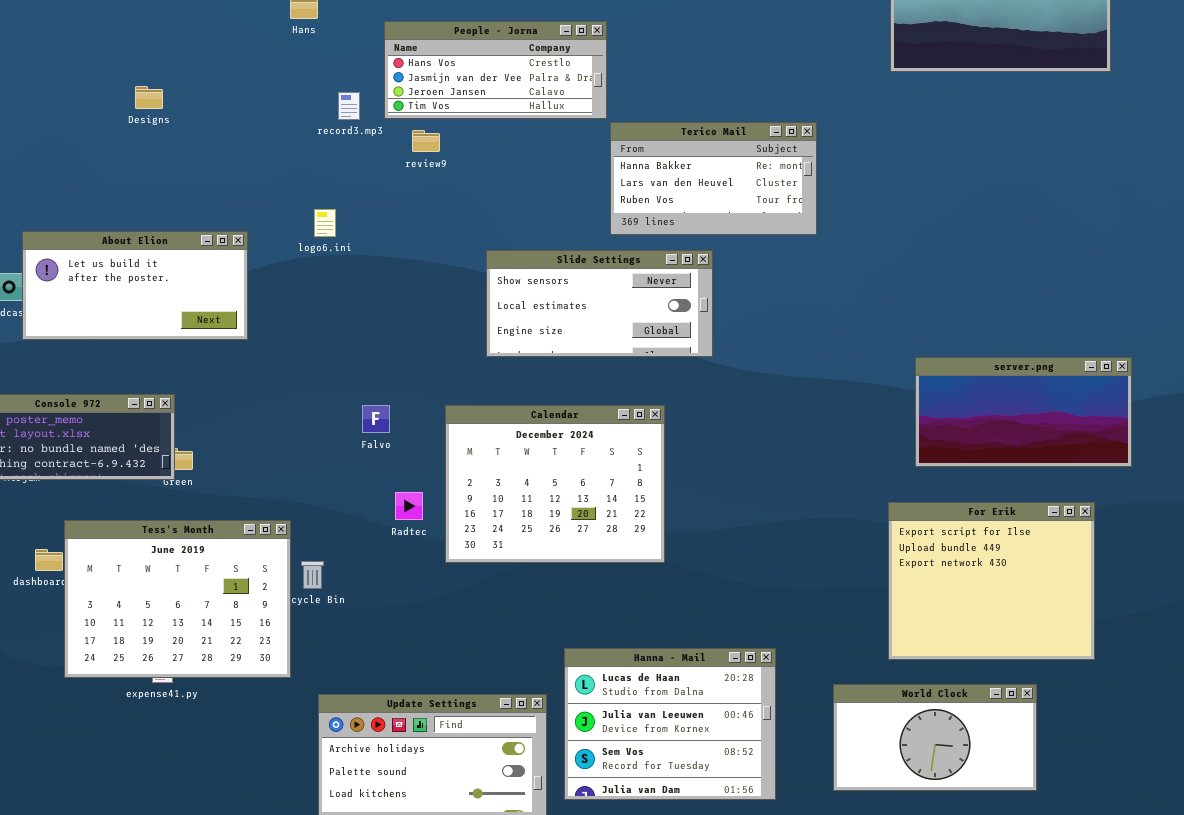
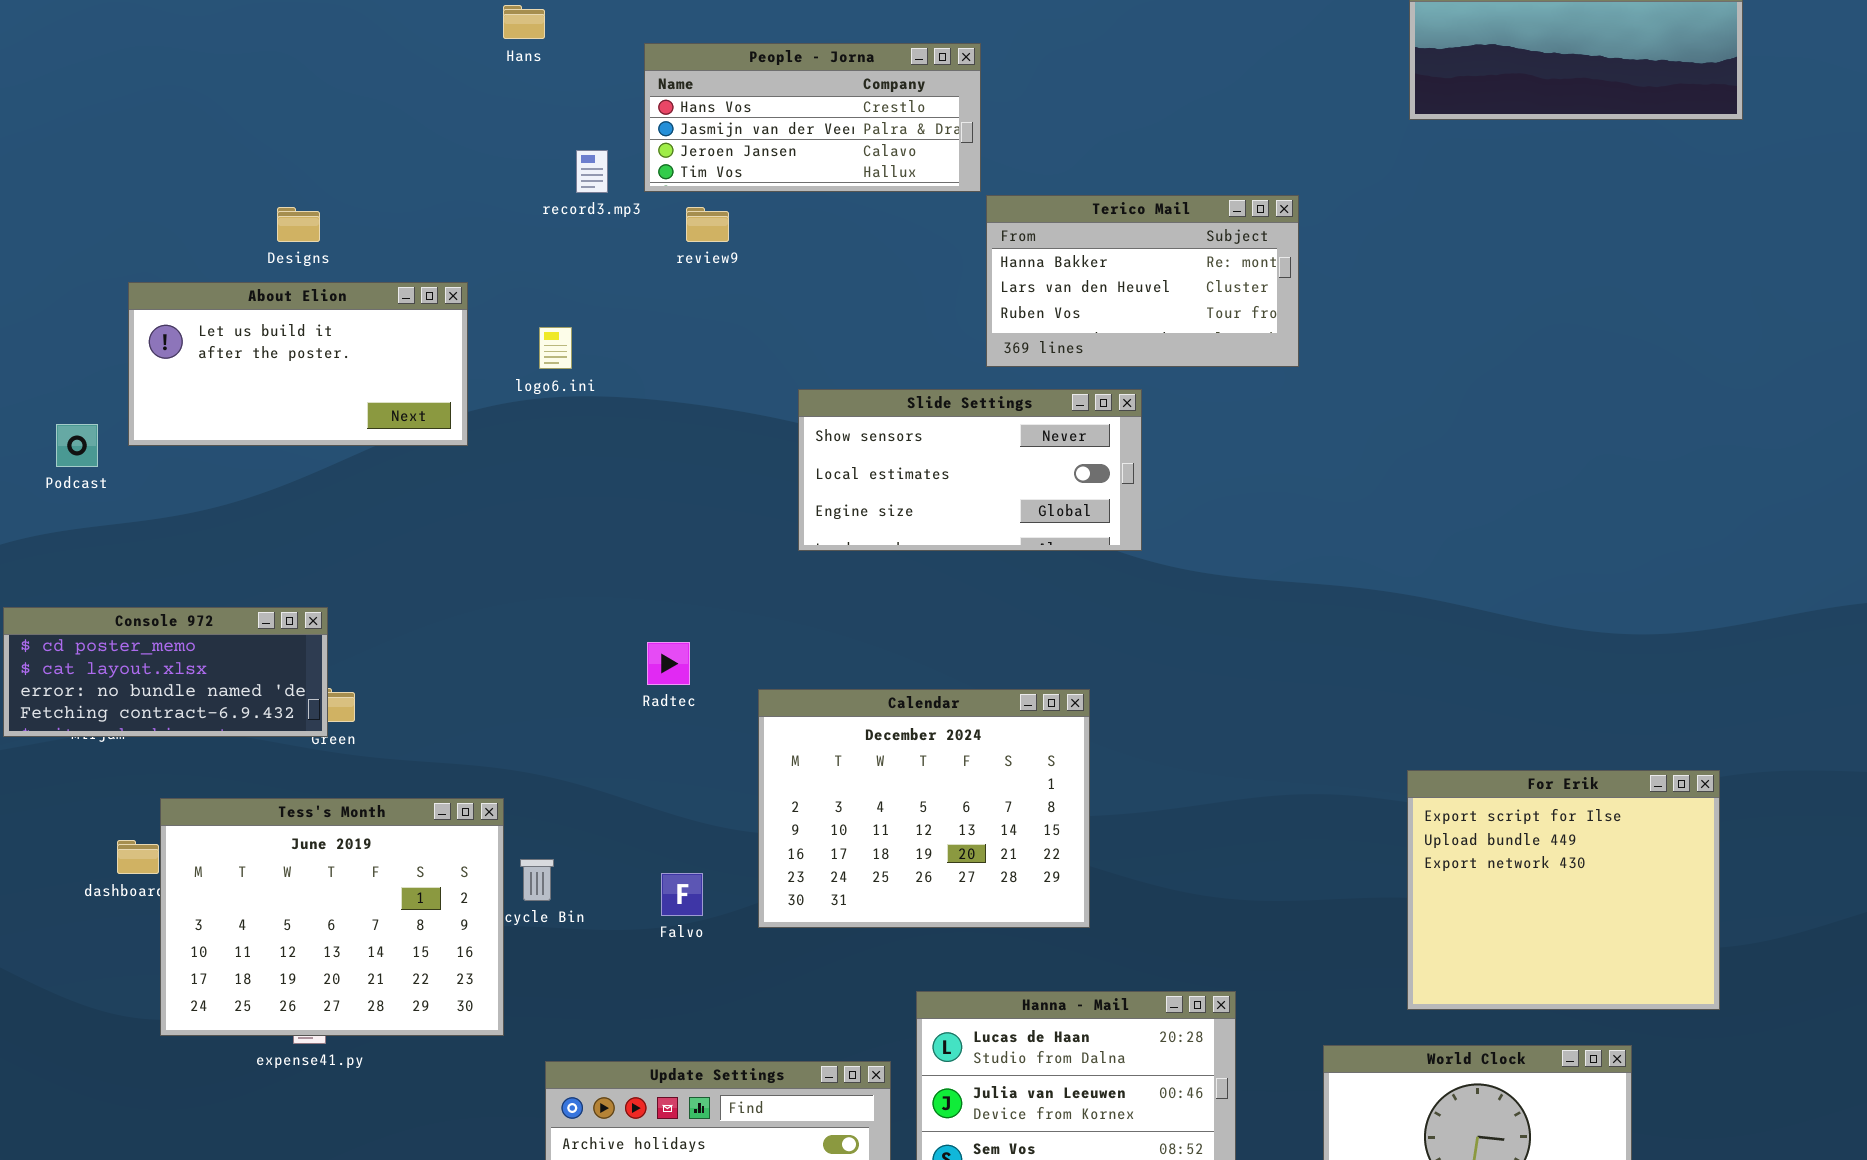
Designs: [135,86,163,109] -> [277,207,320,242], moved
About Elion: [22,231,248,340] -> [128,282,468,446], moved
server.png: [915,357,1132,467] -> none, closed
Falvo: [362,405,390,433] -> [661,873,703,916], moved
Calendar: [445,405,665,563] -> [758,689,1090,928], moved
Radtec: [395,492,423,520] -> [647,642,690,685], moved

